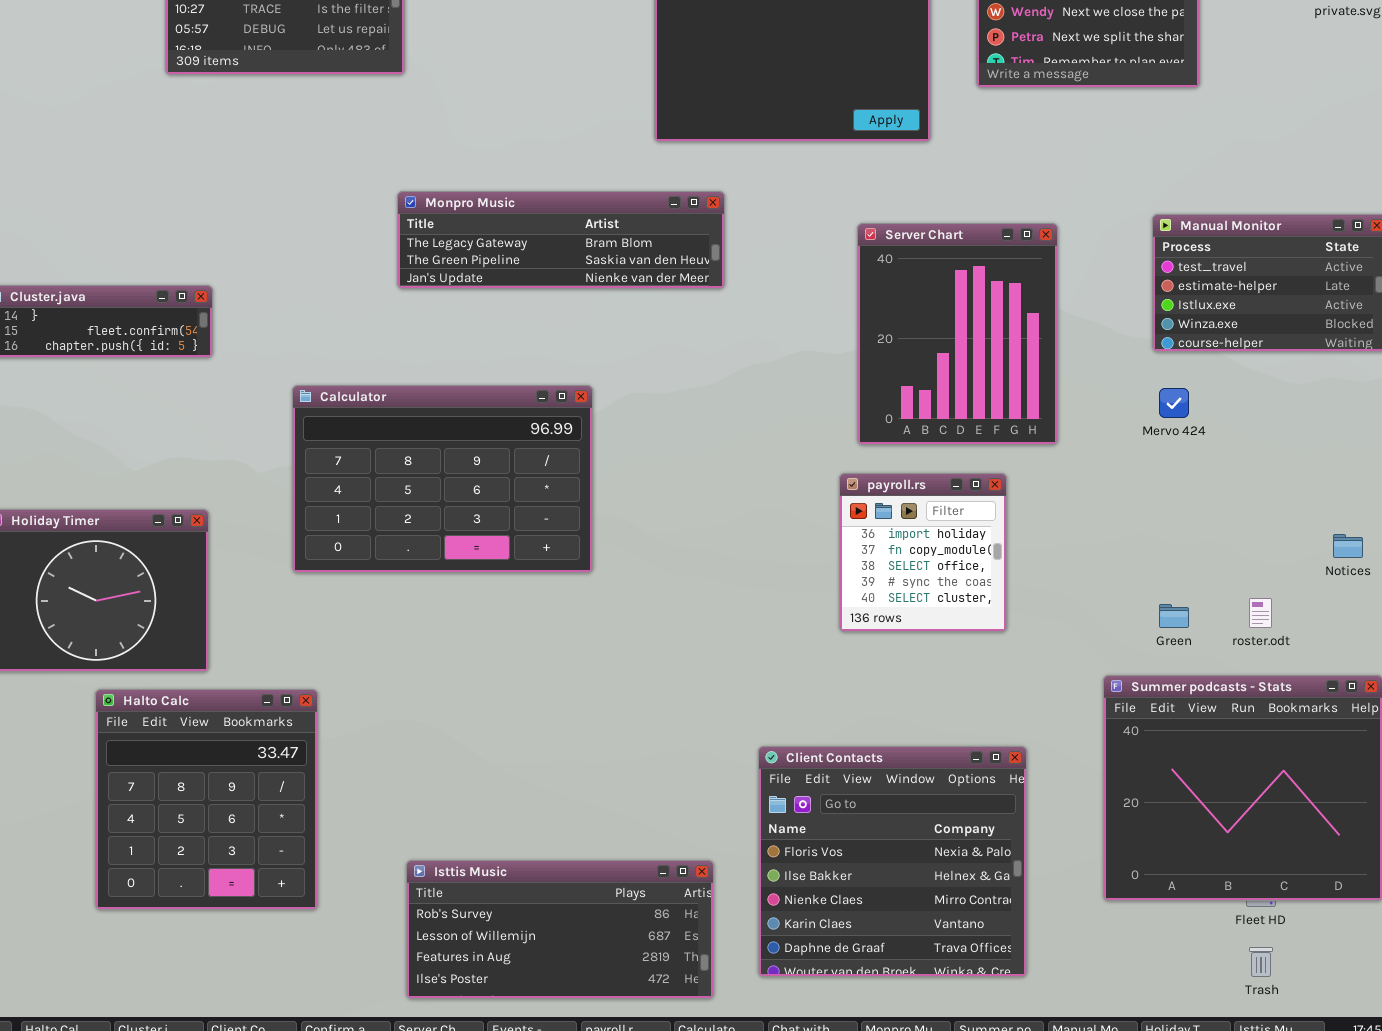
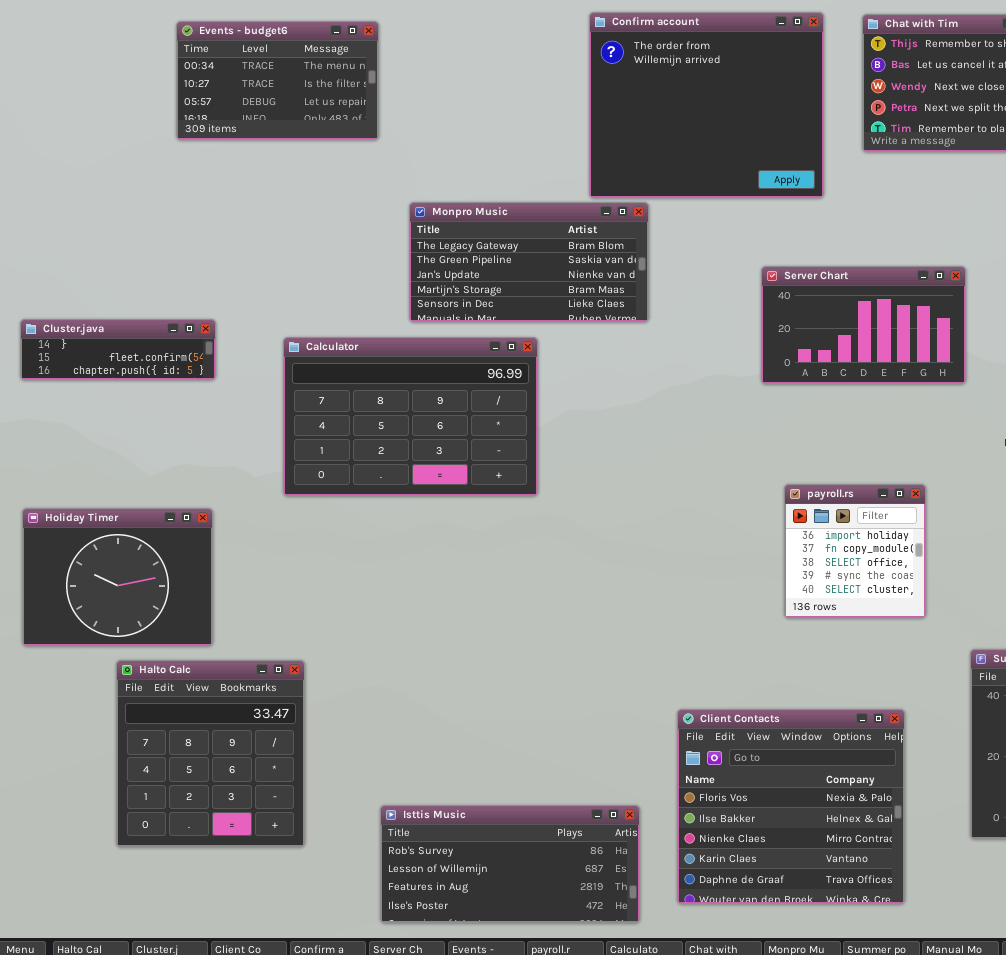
Monpro Music: [397,191,725,289] -> [409,202,649,322], resized
Server Chart: [857,223,1058,445] -> [761,266,966,384], resized
Calculator: [292,385,593,573] -> [283,337,538,496], moved
payroll.rs: [839,473,1007,632] -> [784,484,926,618], moved

